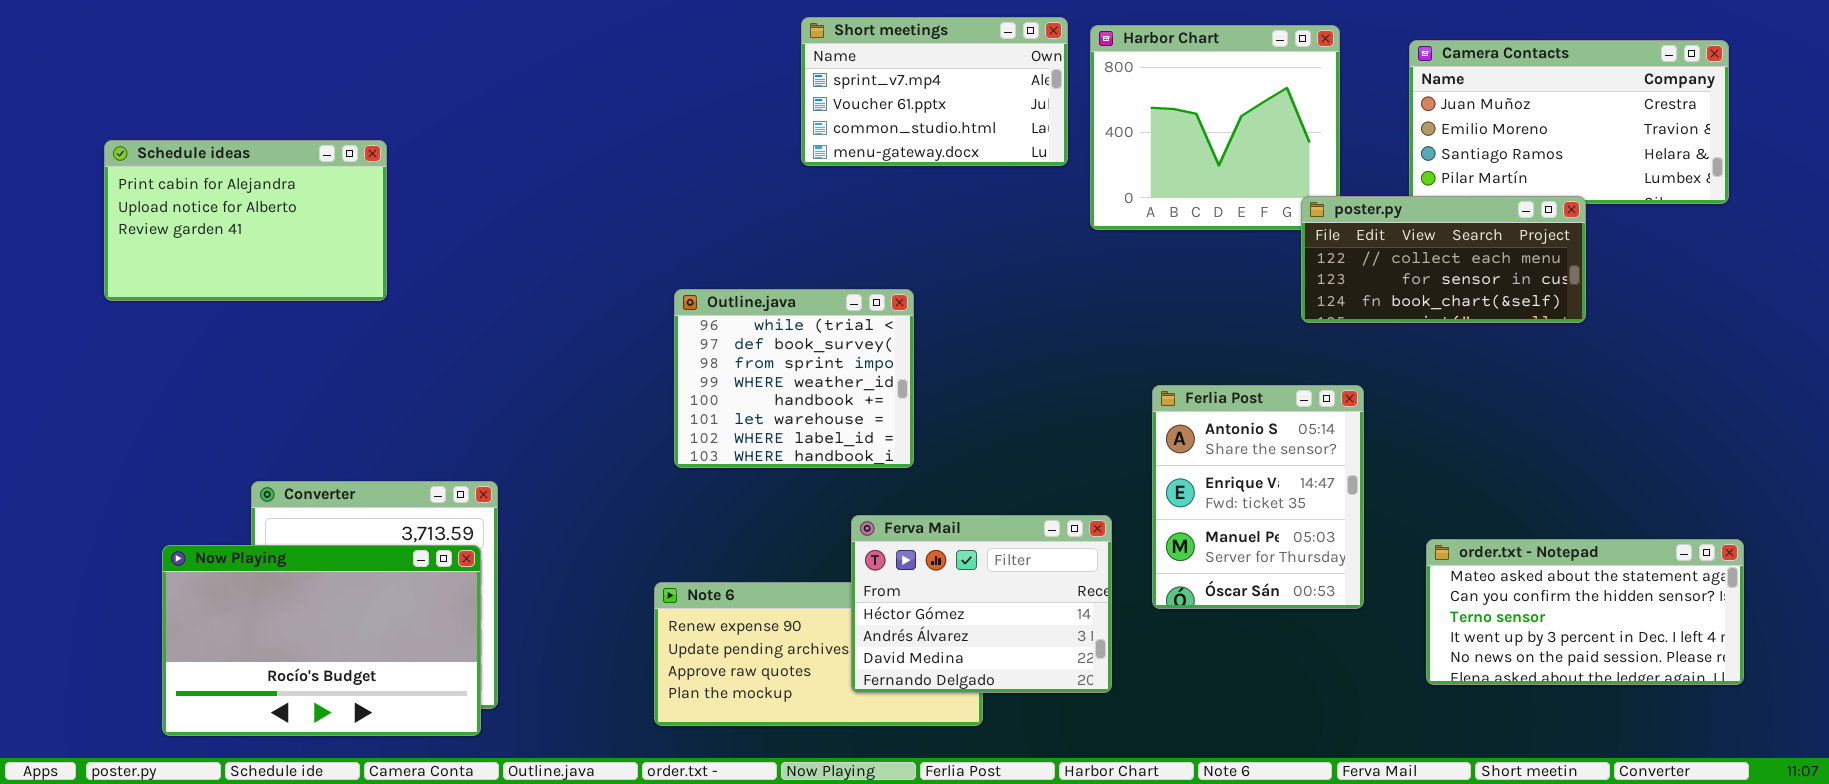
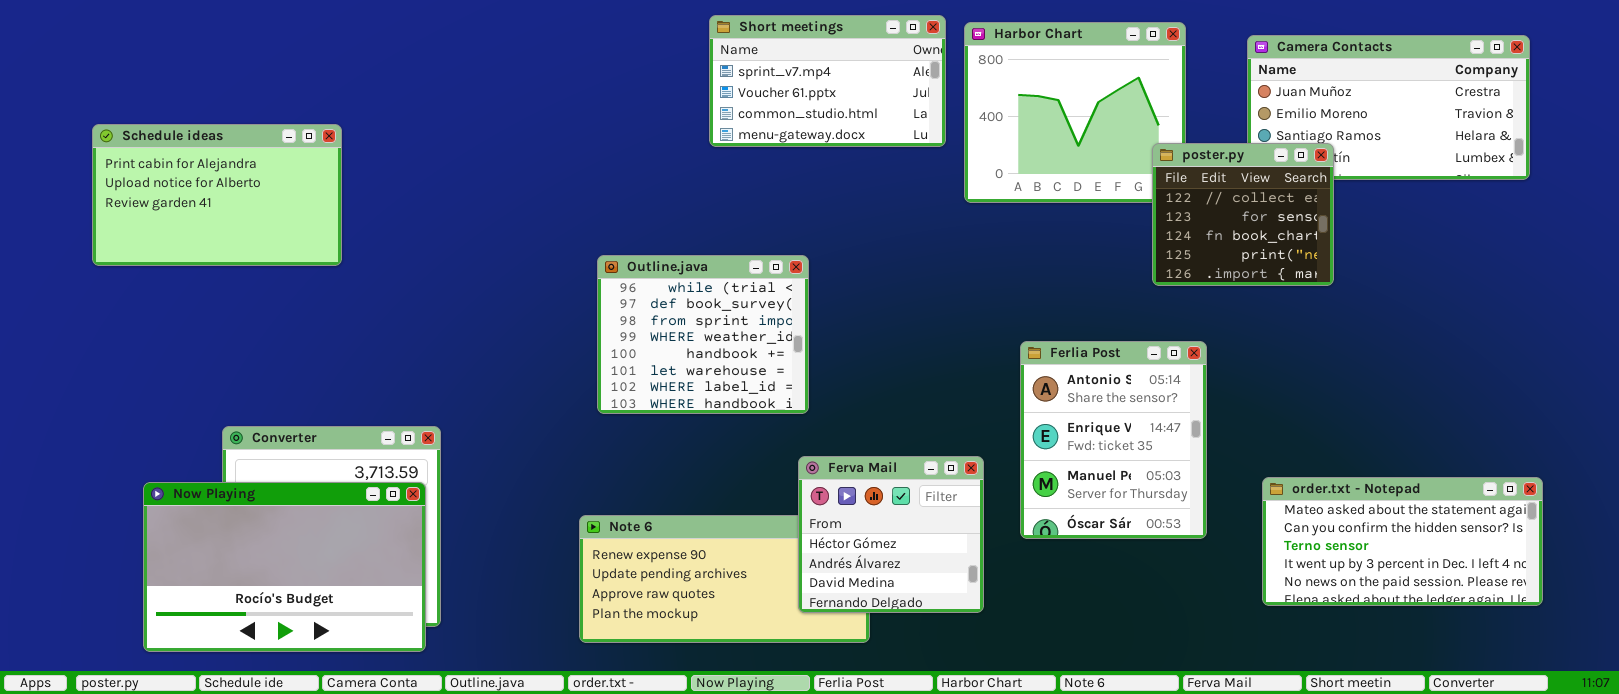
poster.py: [1301,196,1586,323] -> [1152,143,1334,286], resized
Ferva Mail: [851,515,1112,693] -> [798,456,984,613], resized

